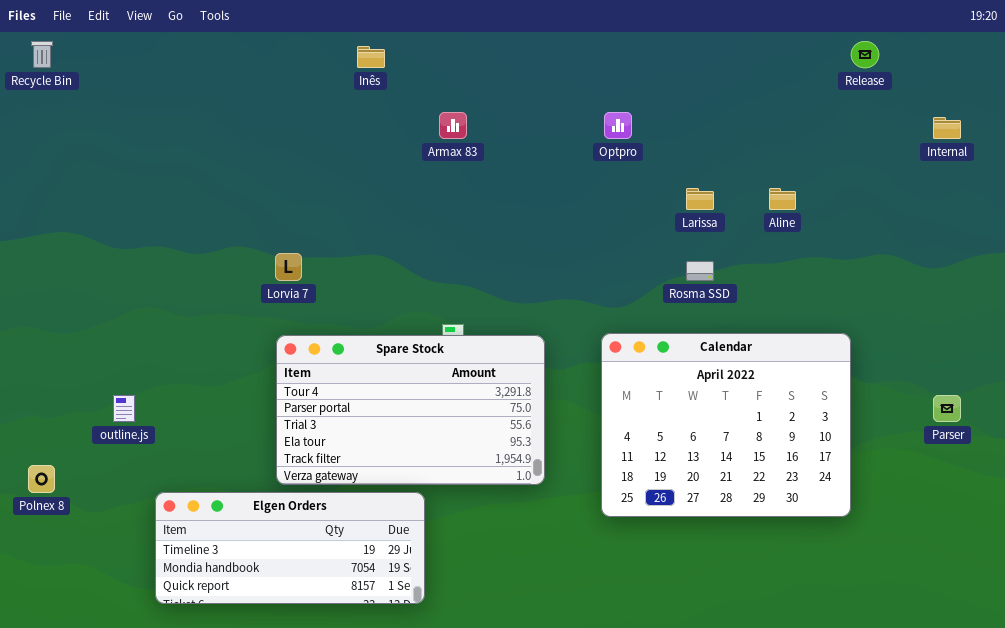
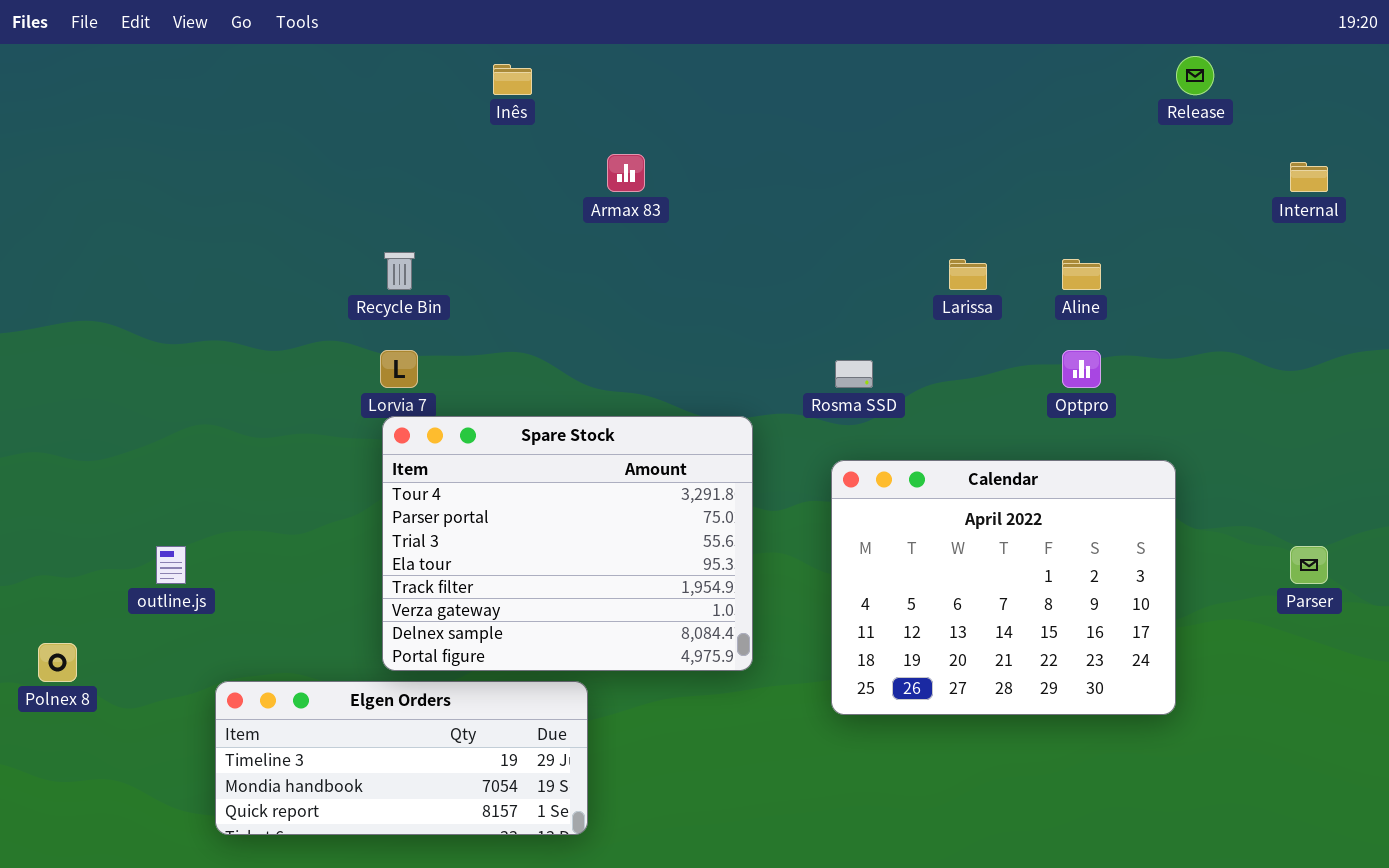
Recycle Bin: [31,41,53,68] -> [384,252,415,290], moved
Optpro: [604,112,632,139] -> [1062,350,1101,388], moved
Rosma SSD: [686,261,714,281] -> [835,360,873,388], moved
Spare Stock: [276,335,545,485] -> [382,416,753,671], resized

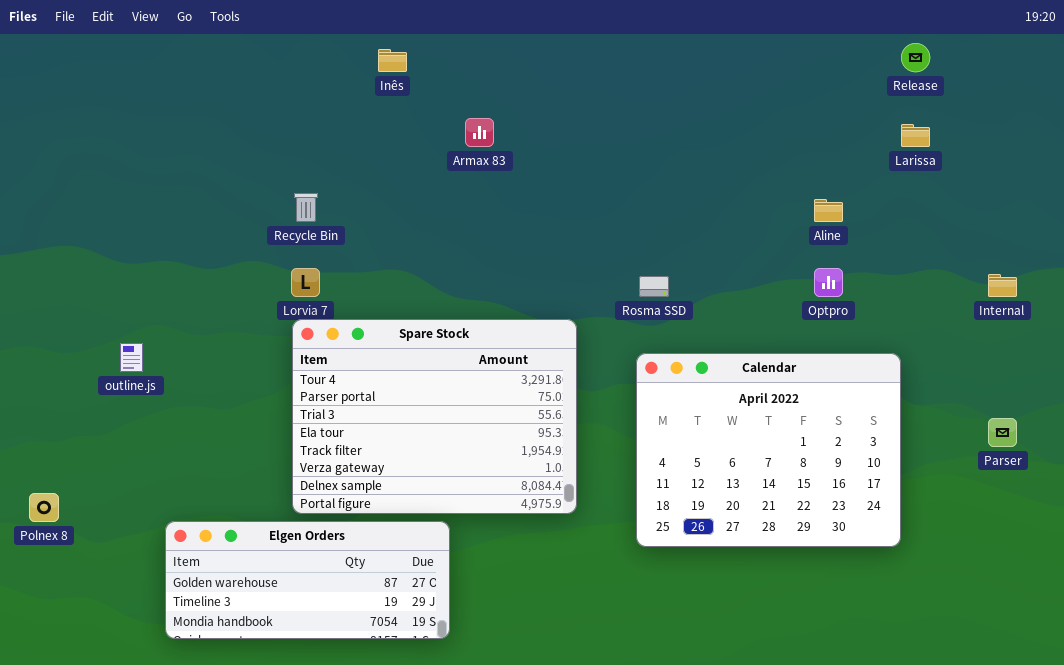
Internal: [1290,162,1328,192] -> [988,274,1017,297], moved
Larissa: [949,259,987,290] -> [901,124,930,147], moved
outline.js: [156,546,186,584] -> [120,343,143,372], moved
Elgen Orders: [215,681,588,835] -> [165,521,450,639], scrolled up 1 row

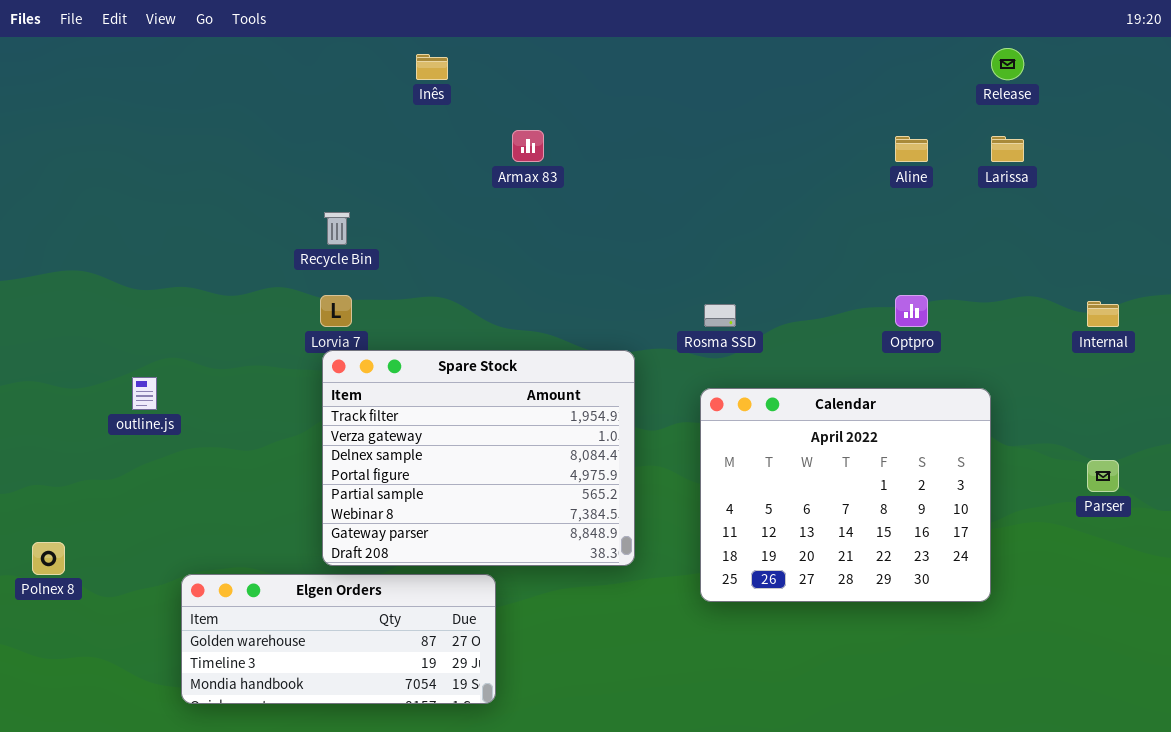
Aline: [814,199,843,222] -> [895,136,928,162], moved
Spare Stock: [292,319,577,514] -> [322,350,635,566], scrolled down 4 rows

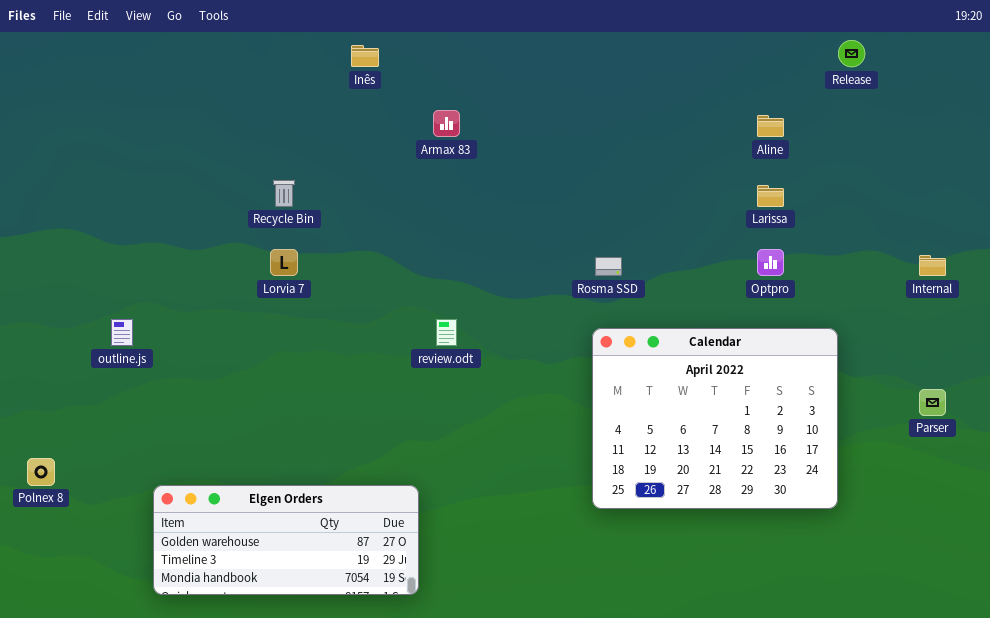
Larissa: [991,136,1024,162] -> [757,185,784,207], moved
Spare Stock: [322,350,635,566] -> none, closed

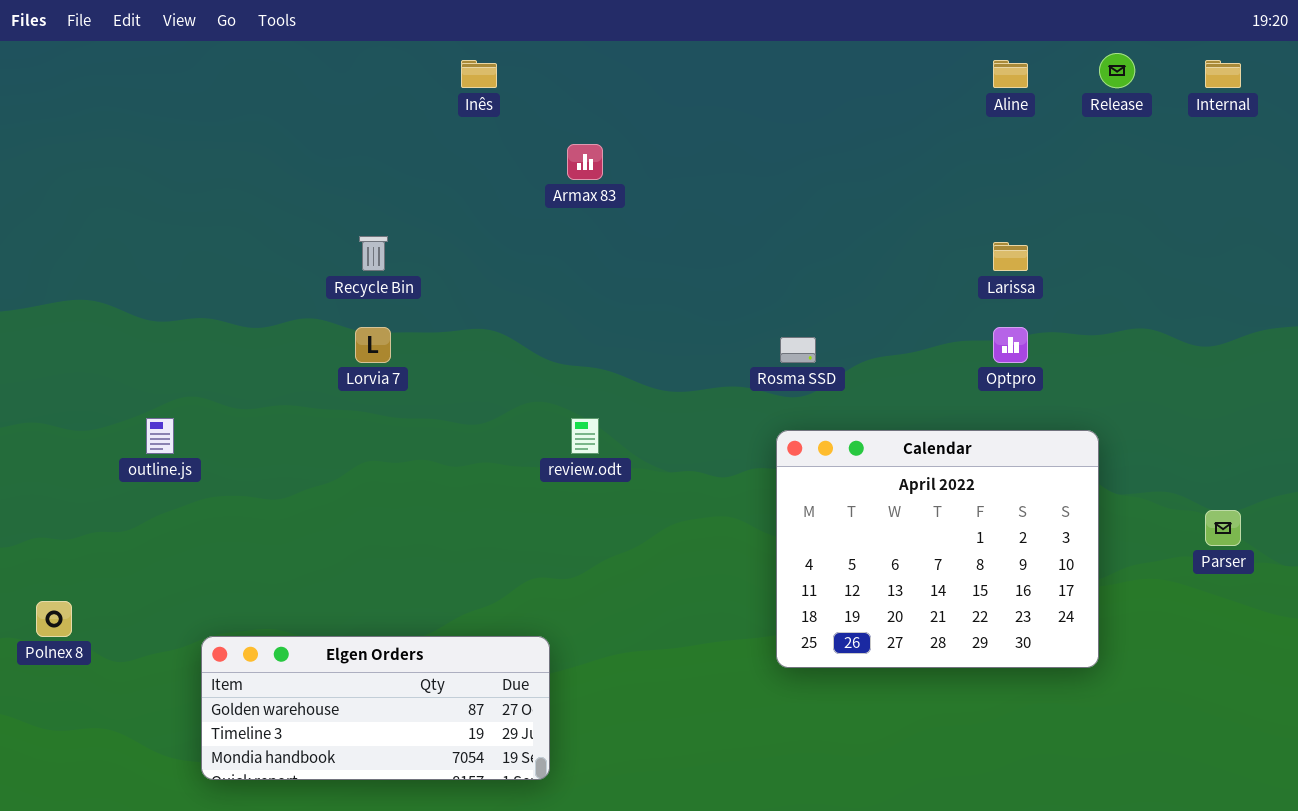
Aline: [757,115,784,137] -> [993,60,1028,88], moved
Internal: [919,255,946,276] -> [1205,60,1241,88], moved

